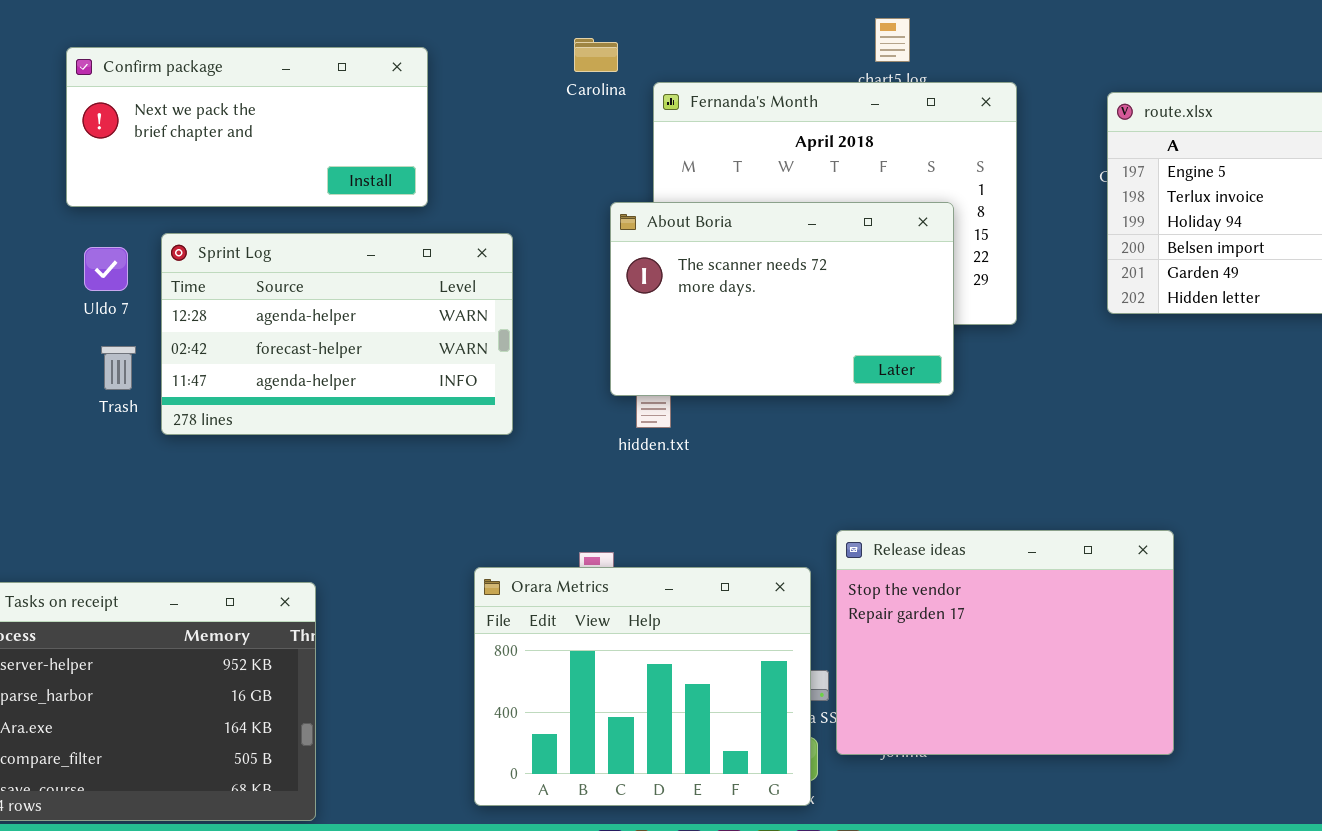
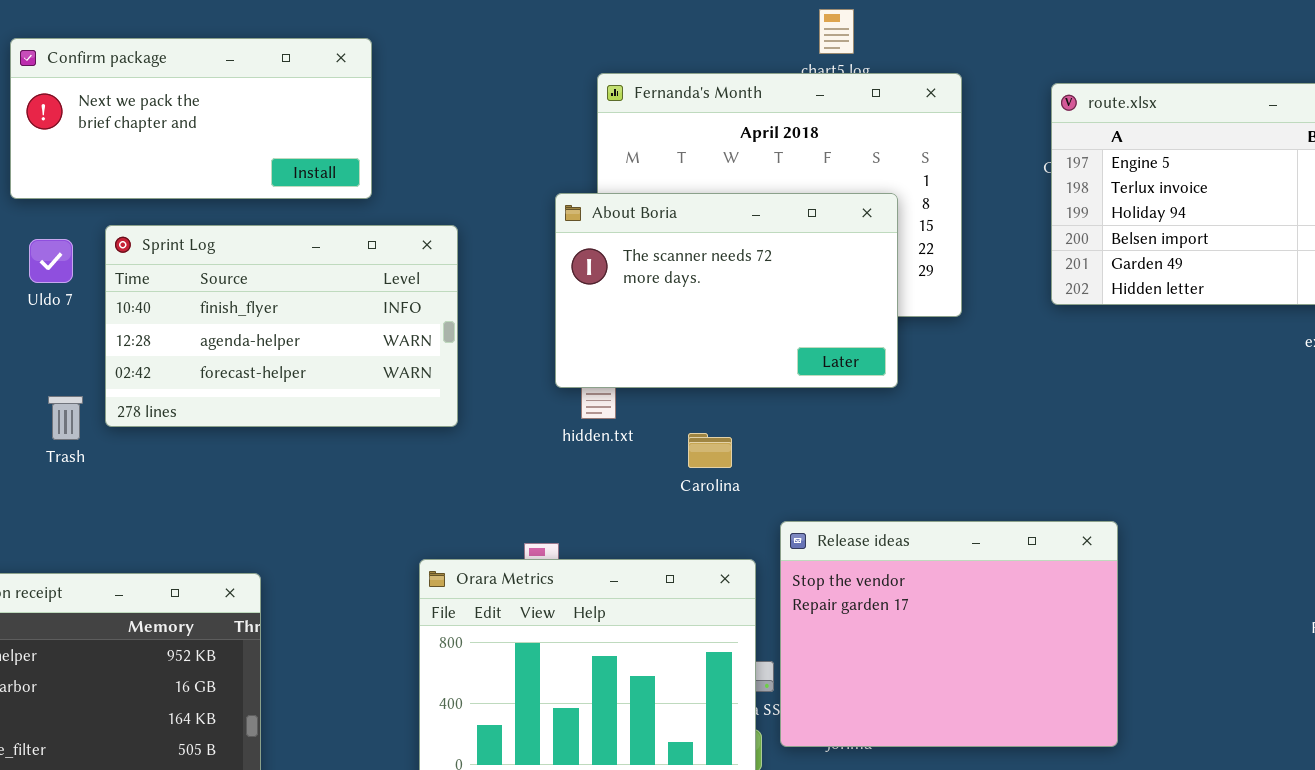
Carolina: [574,38,618,72] -> [688,433,732,468], moved
Sprint Log: [161,233,513,435] -> [105,225,458,427], scrolled up 1 row
Trash: [101,346,136,390] -> [48,396,83,440], moved

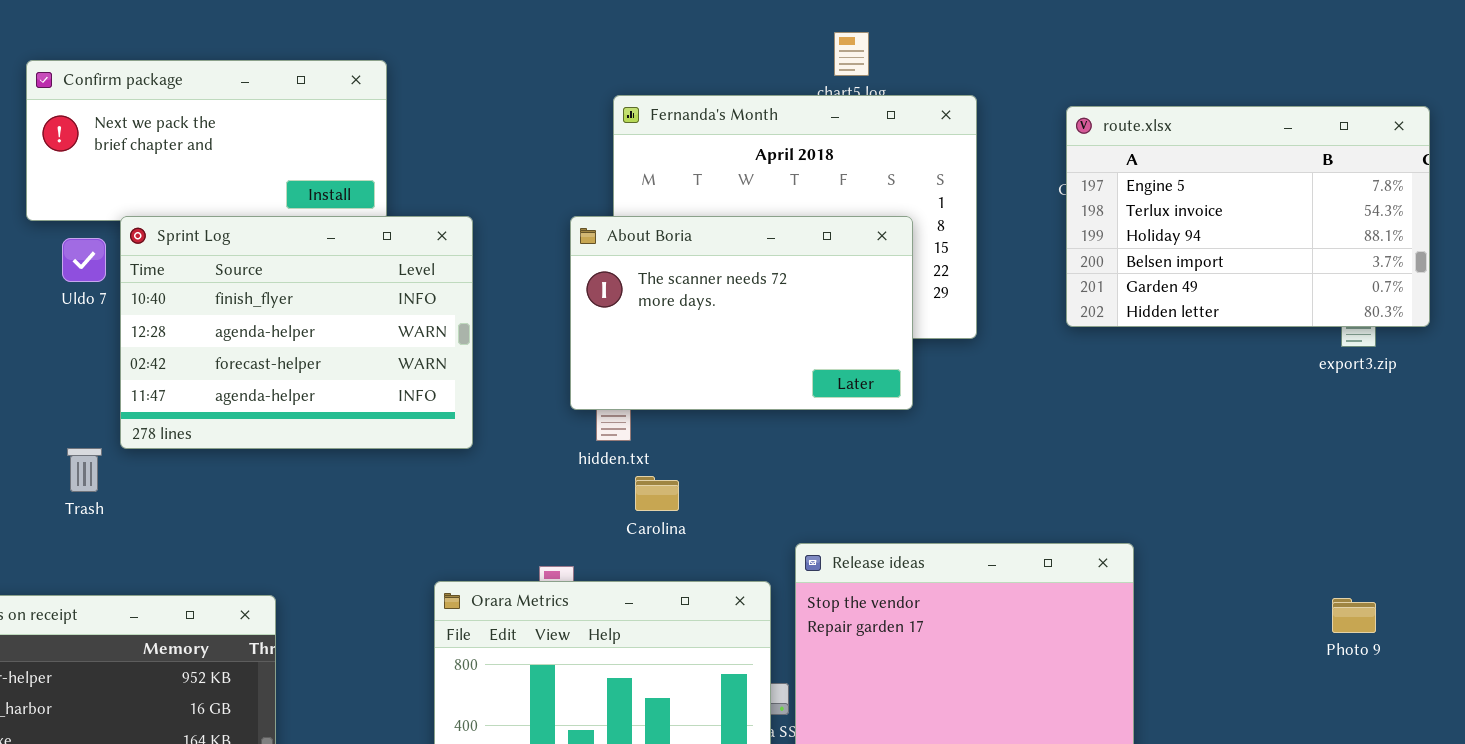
Sprint Log: [105,225,458,427] -> [120,216,473,449], resized
Uldo 7: [29,239,73,283] -> [62,238,106,282], moved
Trash: [48,396,83,440] -> [67,448,102,492], moved
Carolina: [688,433,732,468] -> [635,476,679,511], moved

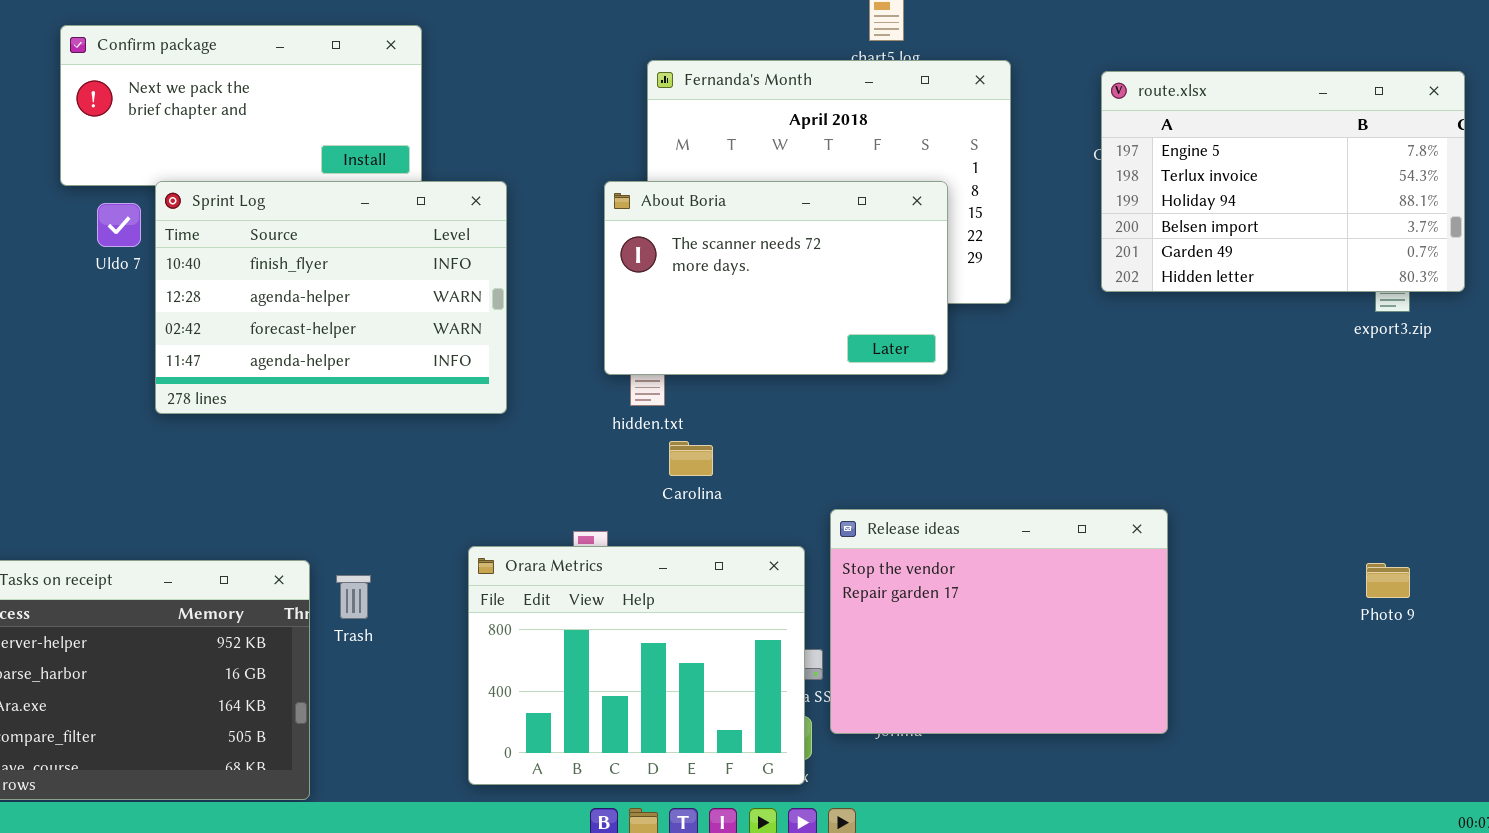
Trash: [67,448,102,492] -> [336,575,371,619], moved

